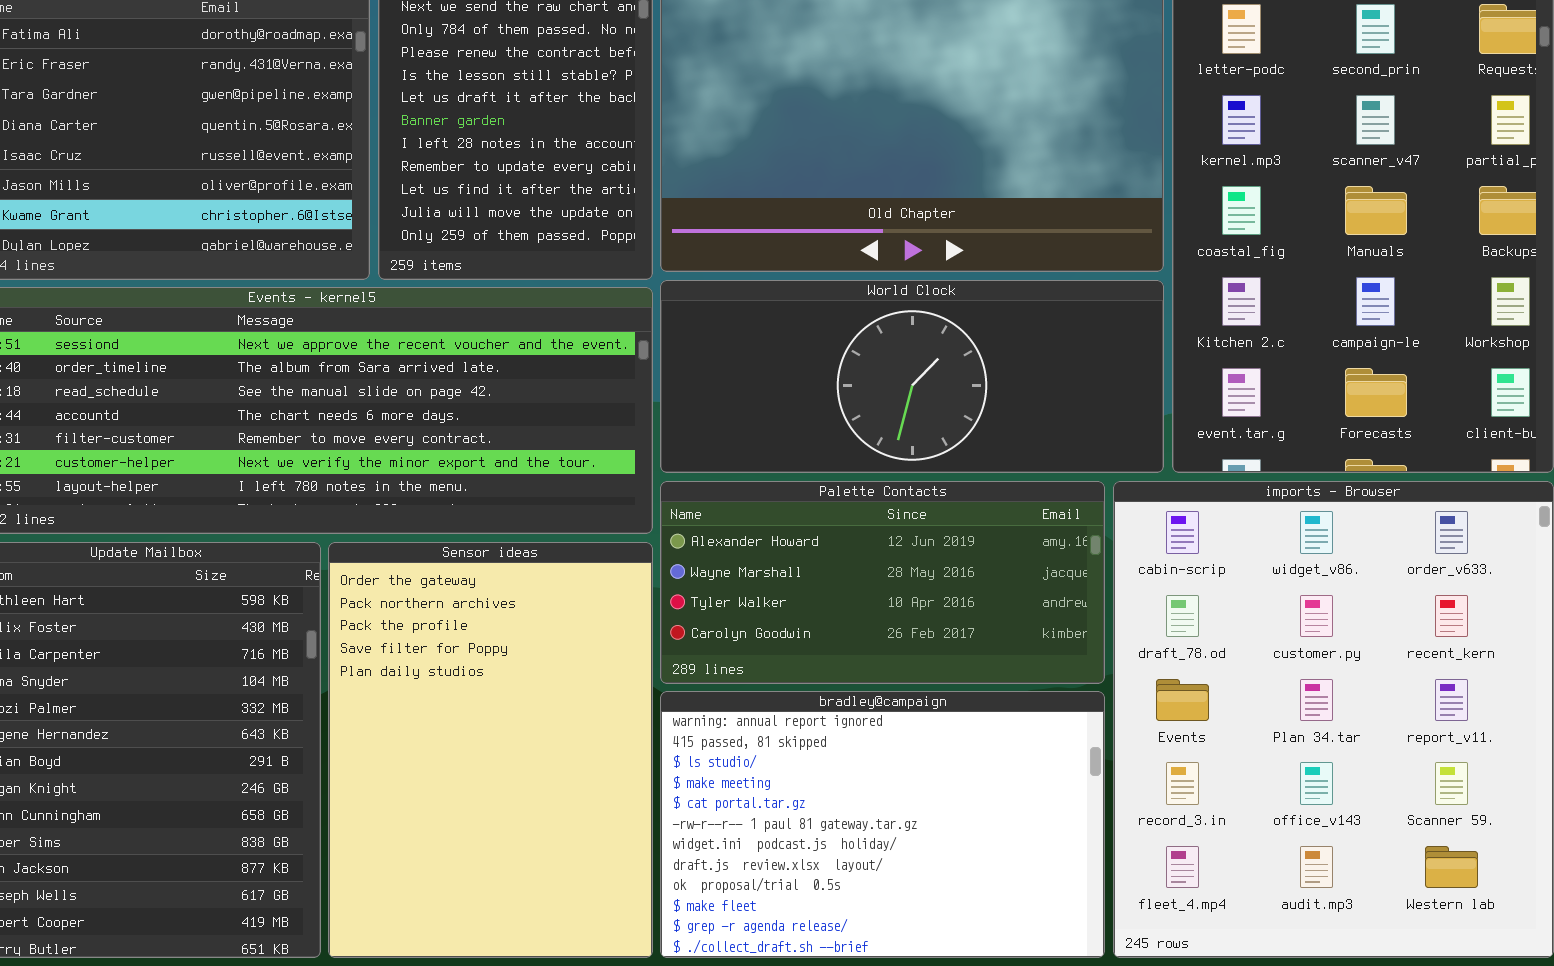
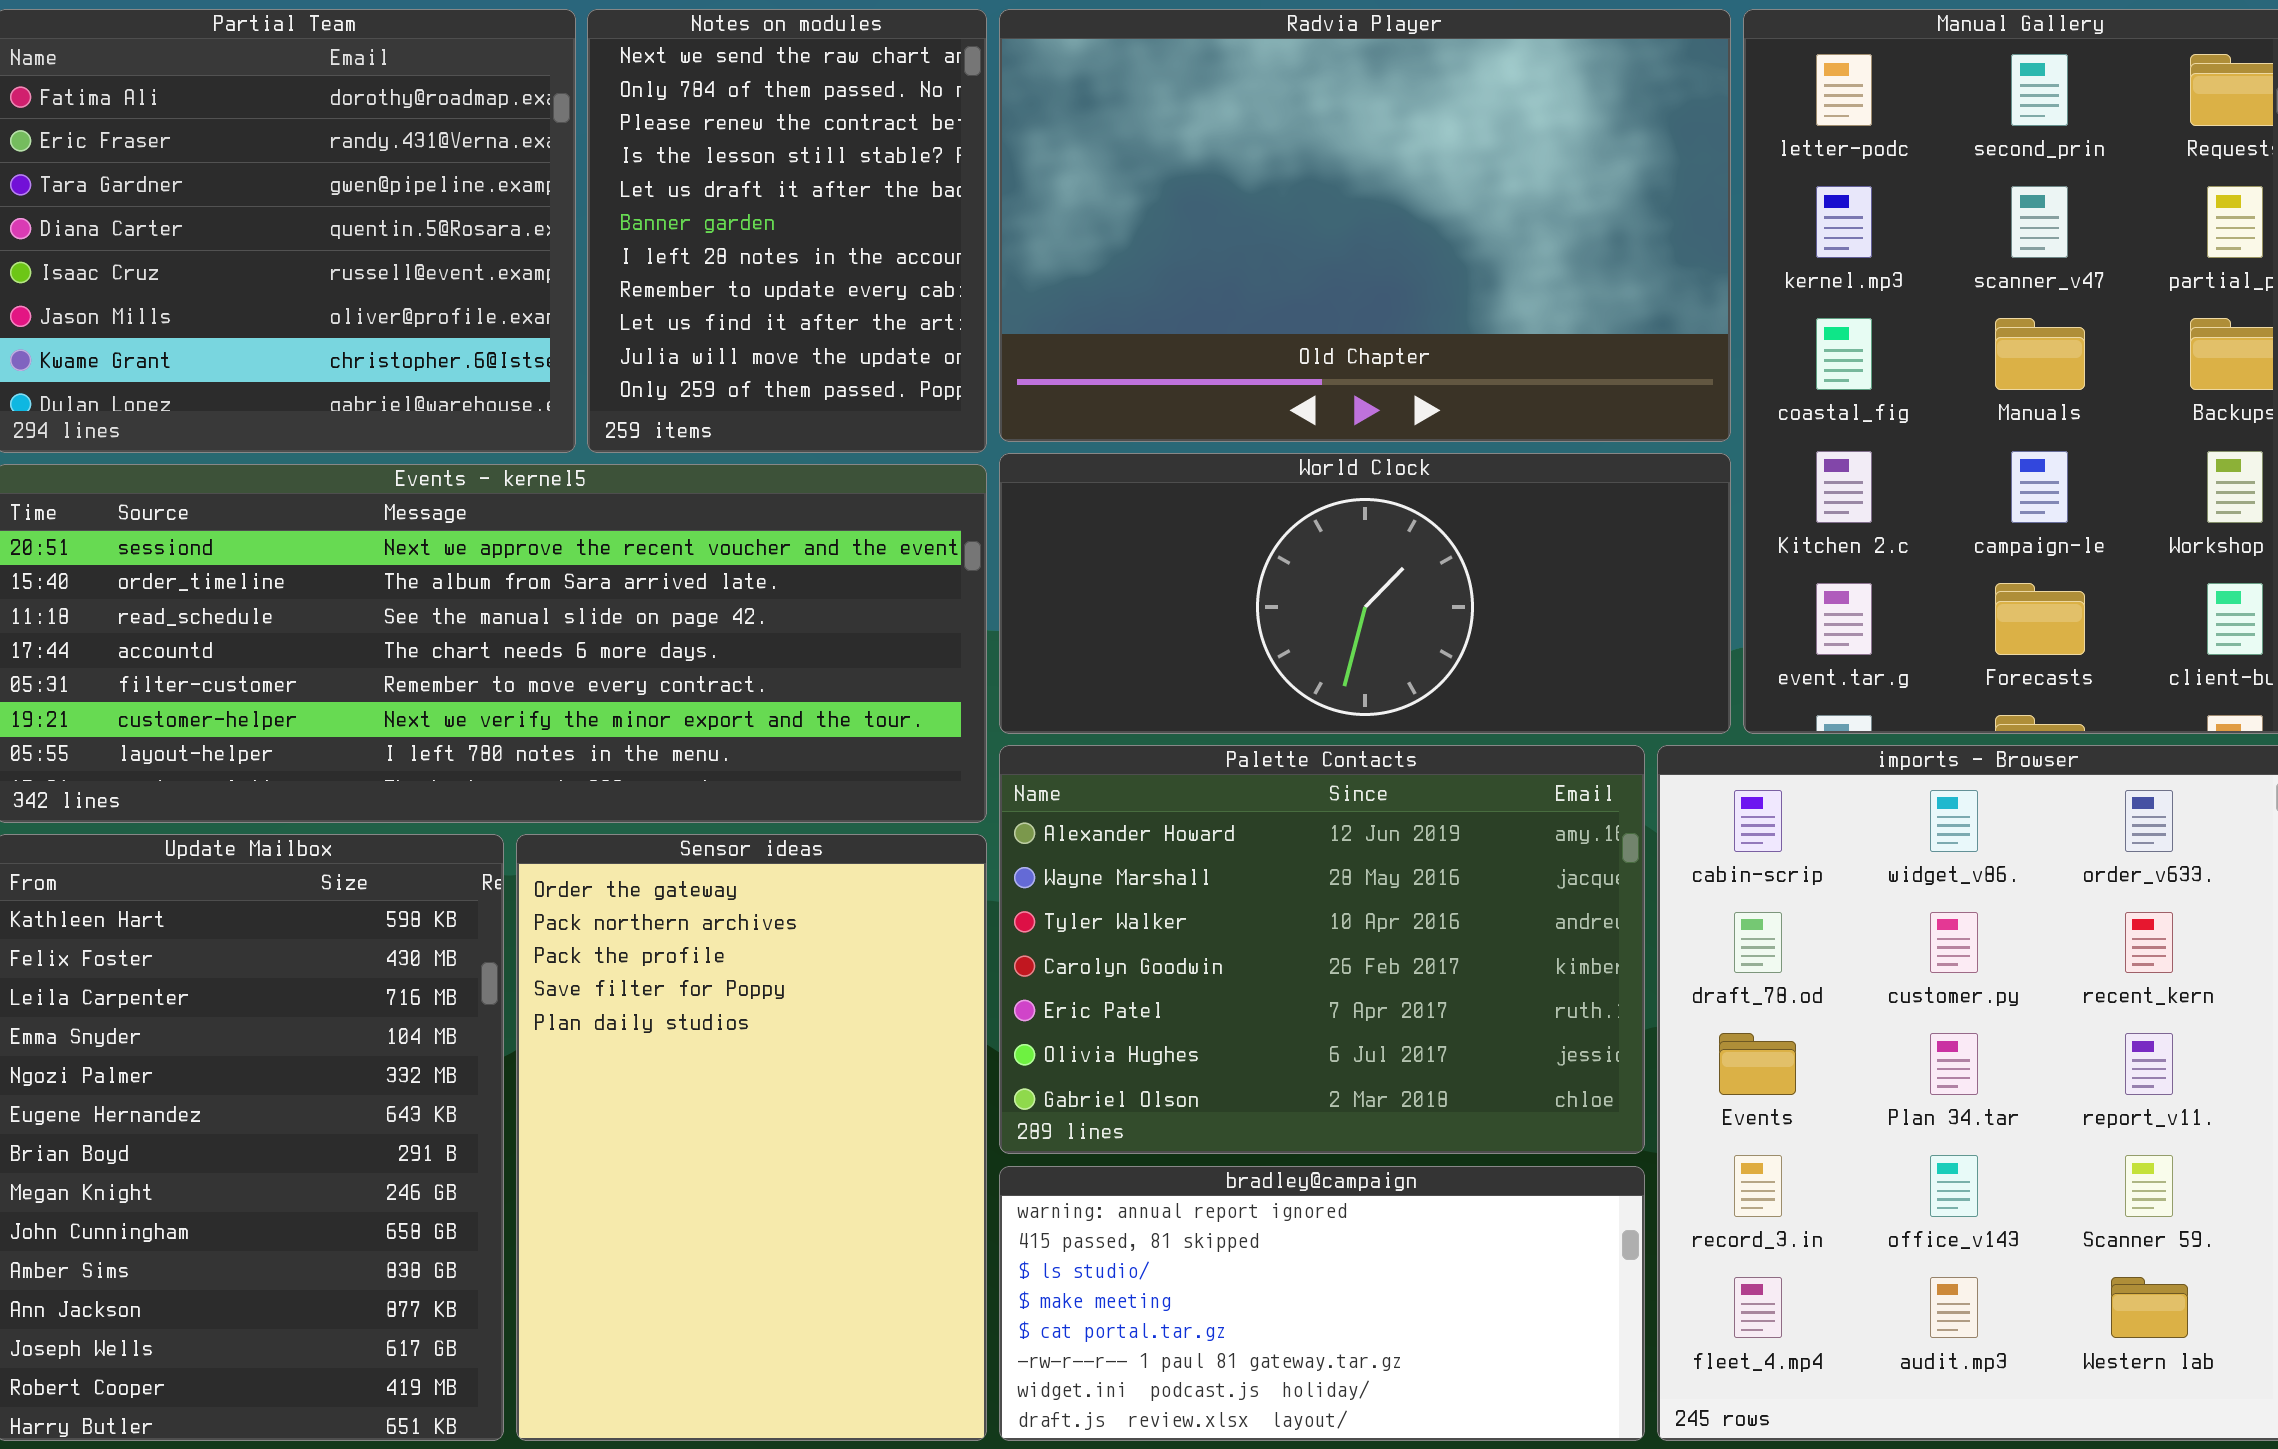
Palette Contacts: [660,481,1105,684] -> [999,745,1645,1154], resized
bradley@campaign: [660,691,1105,958] -> [999,1166,1645,1441], resized

